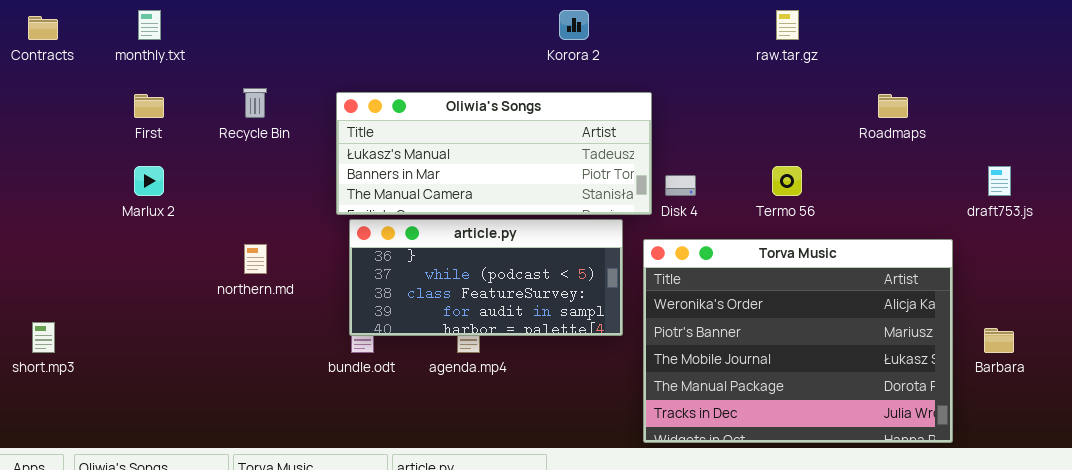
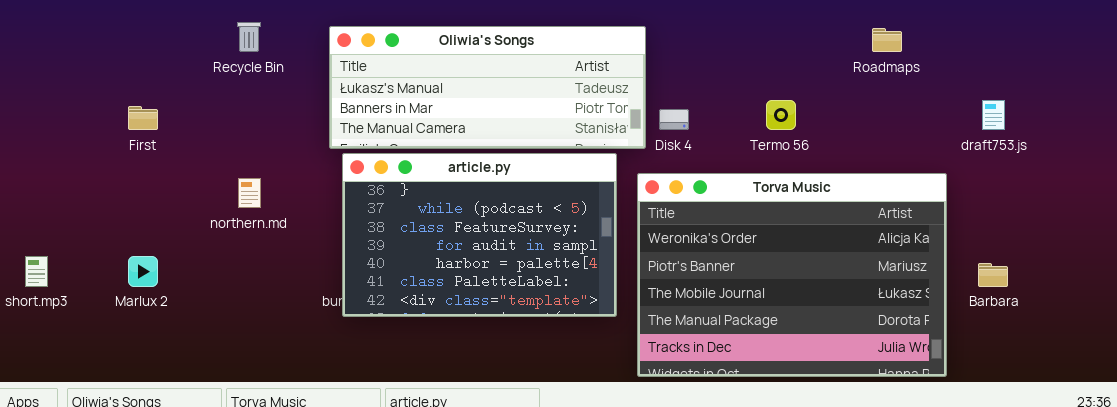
First: [134,94,164,118] -> [128,106,158,130], moved
Marlux 2: [134,166,164,196] -> [128,256,158,287], moved
article.py: [349,219,623,336] -> [342,153,617,317], resized

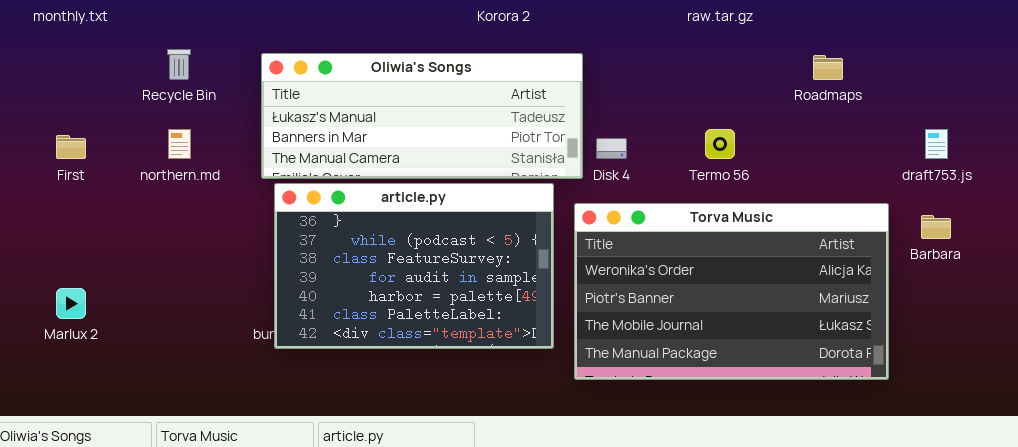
Torva Music: [637,173,947,377] -> [574,203,889,380], resized
northern.md: [238,178,261,208] -> [168,129,191,159], moved
Barbara: [978,263,1008,287] -> [921,215,951,239], moved

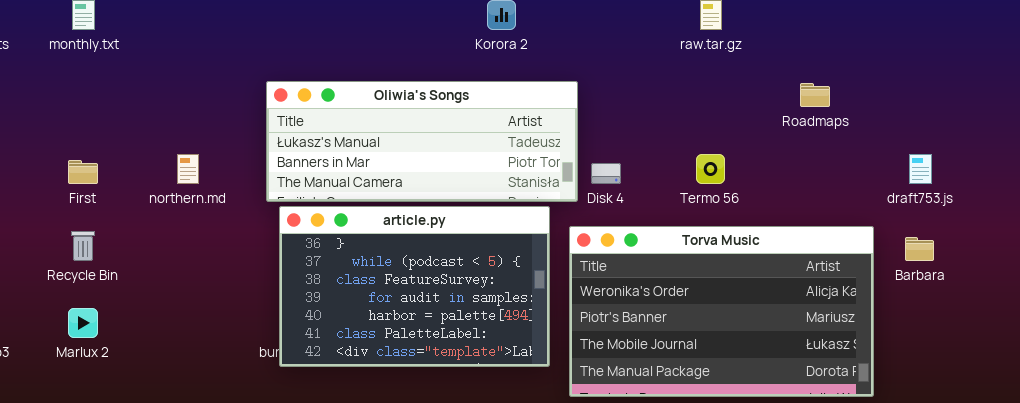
Recycle Bin: [167,49,191,80] -> [71,231,95,261], moved

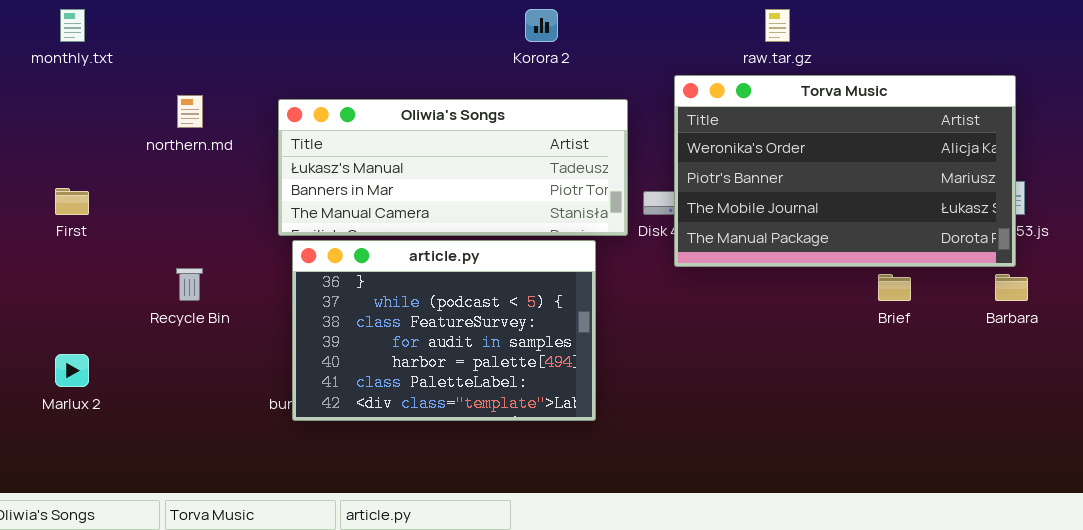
northern.md: [177,154,199,184] -> [177,95,203,128], moved
Torva Music: [569,226,874,397] -> [674,75,1016,267], moved
Recycle Bin: [71,231,95,261] -> [176,268,203,301], moved

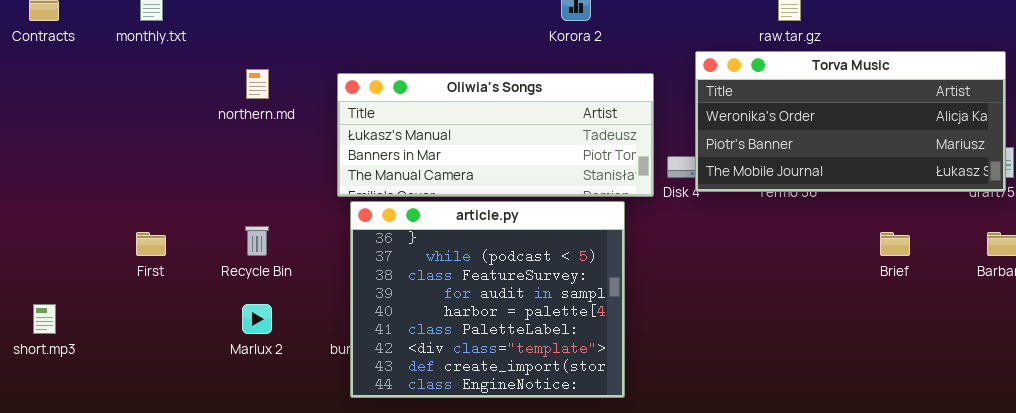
Torva Music: [674,75,1016,267] -> [695,51,1006,192], resized
First: [55,188,89,215] -> [136,232,166,256], moved
article.py: [292,240,596,421] -> [350,201,625,398], resized
Marlux 2: [55,354,89,387] -> [242,304,272,334], moved

